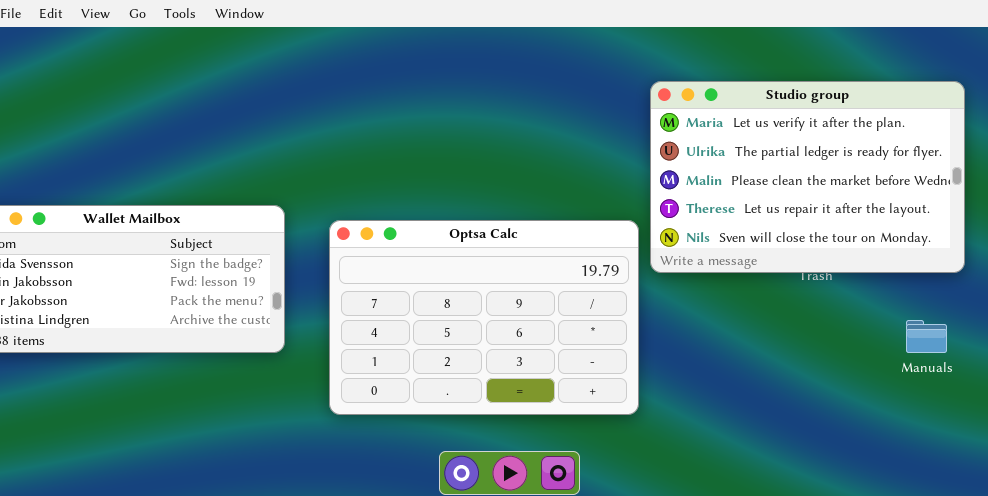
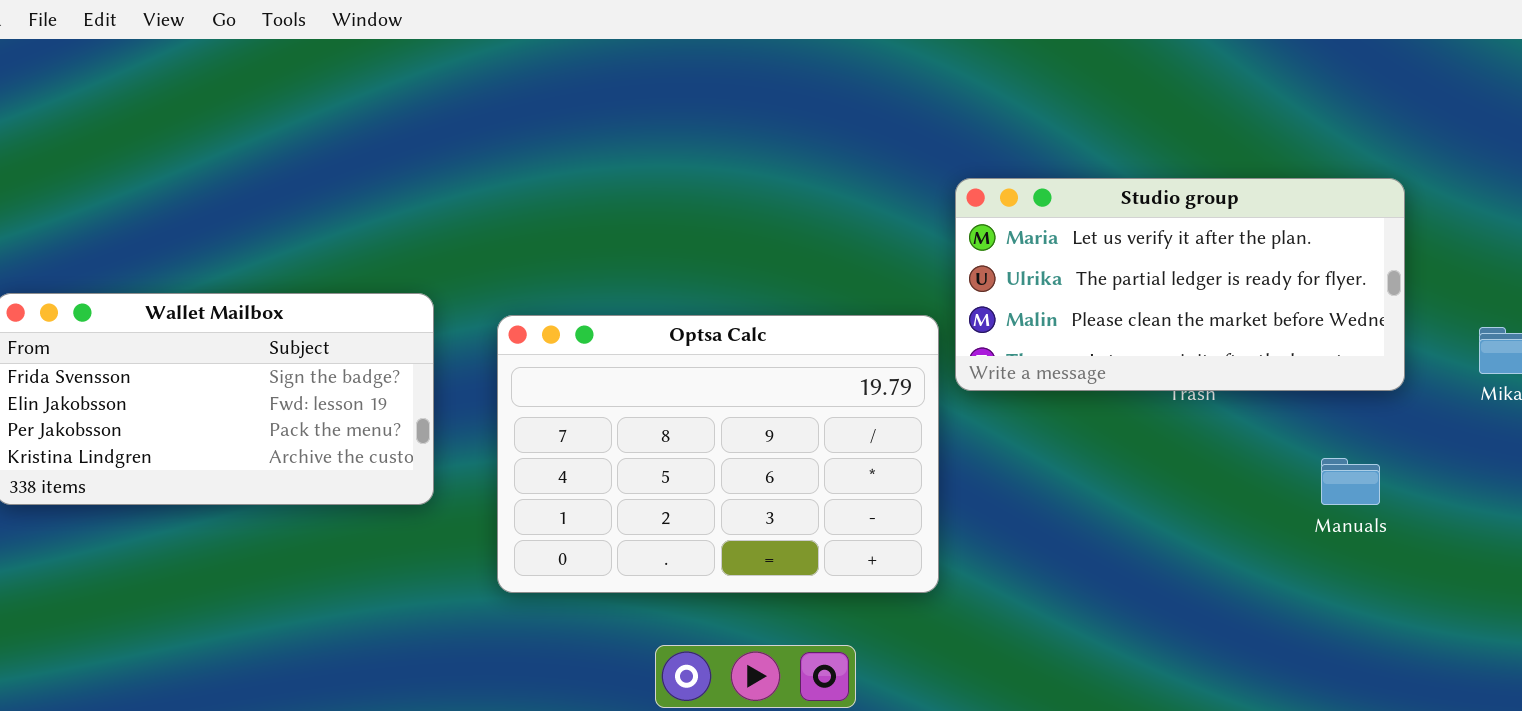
Studio group: [650,81,965,273] -> [955,178,1405,391], resized

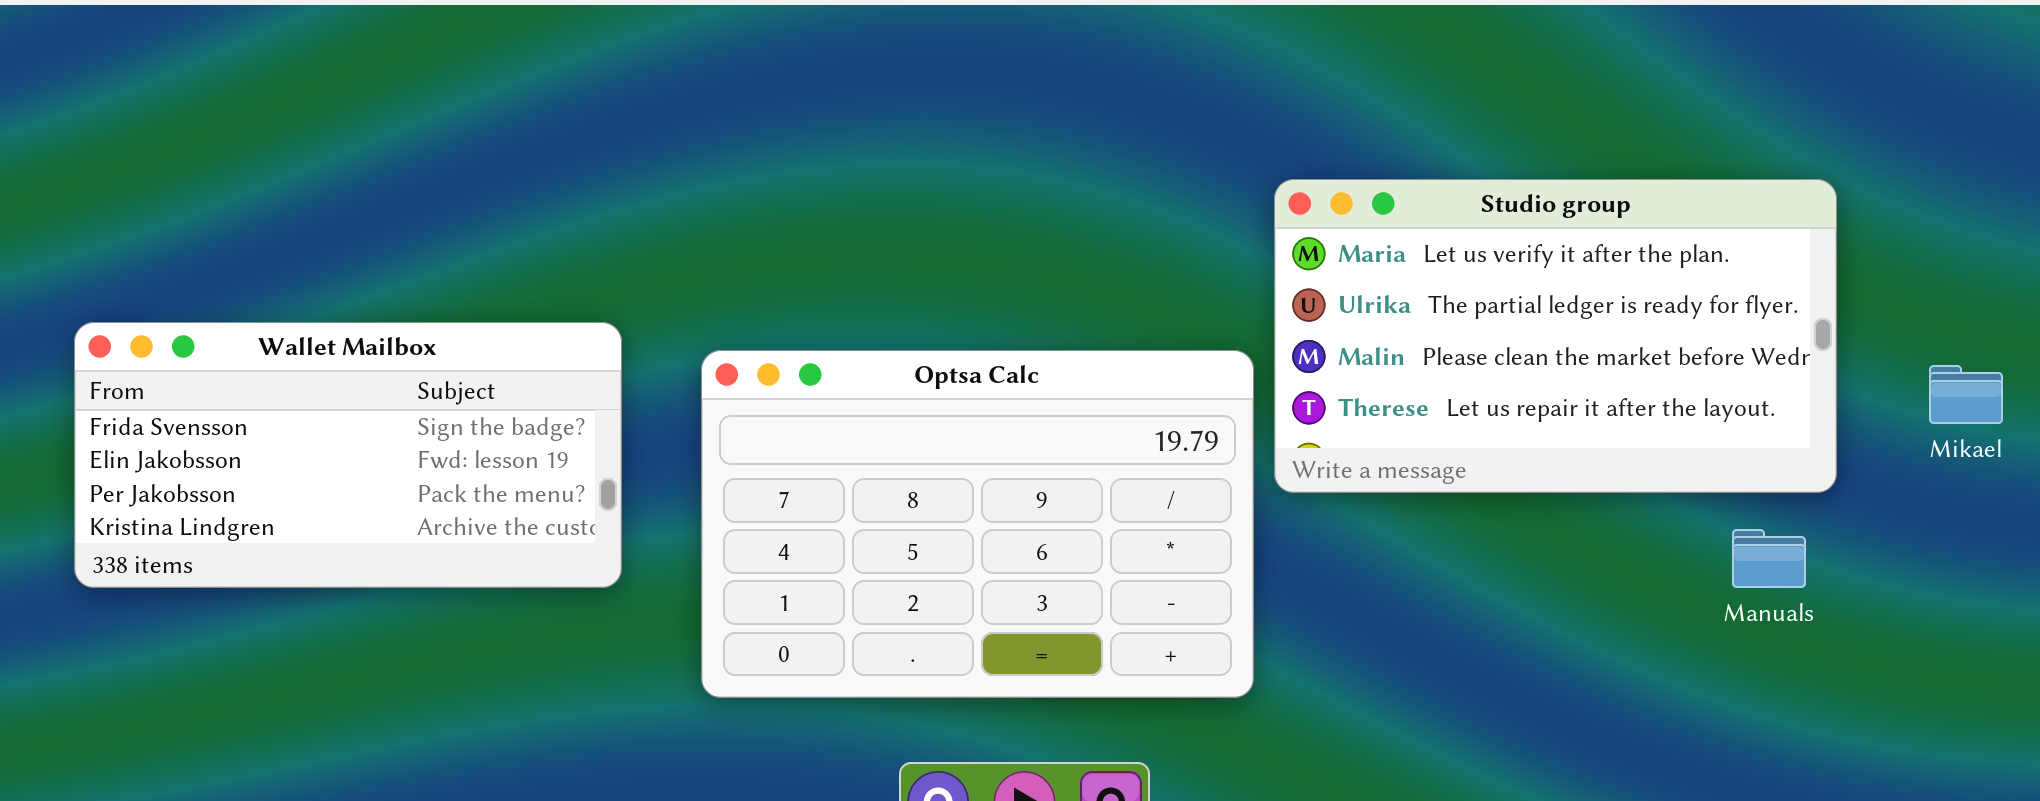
Studio group: [955,178,1405,391] -> [1274,179,1837,493], resized

